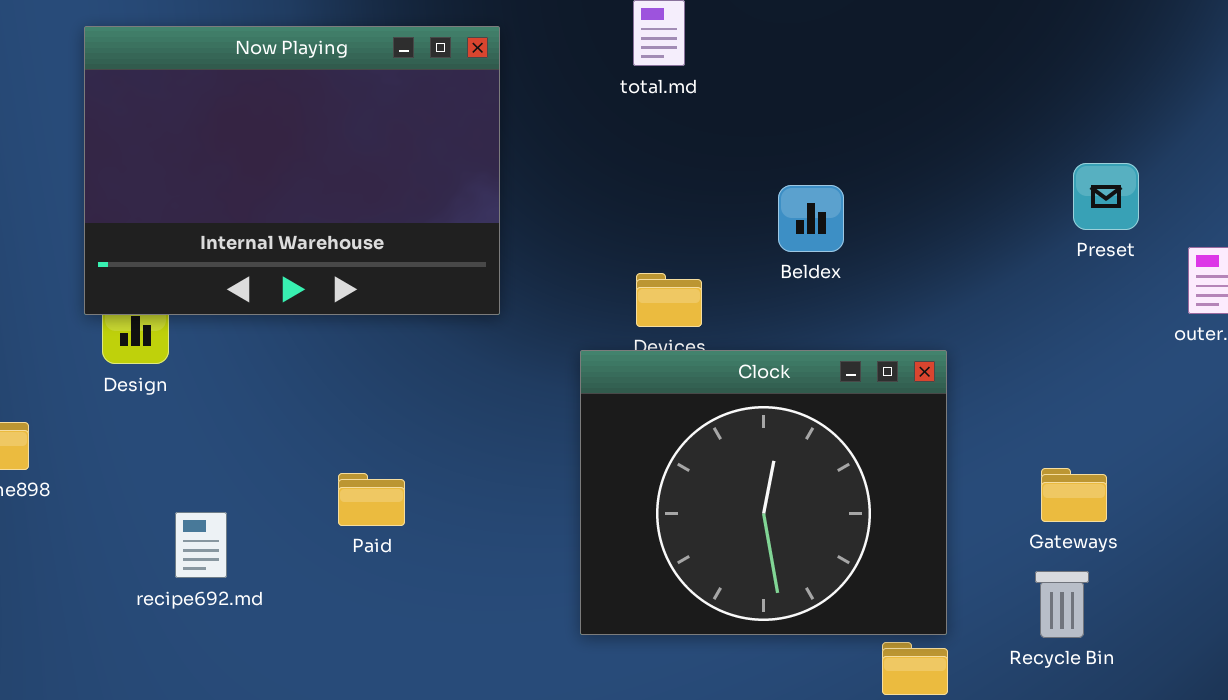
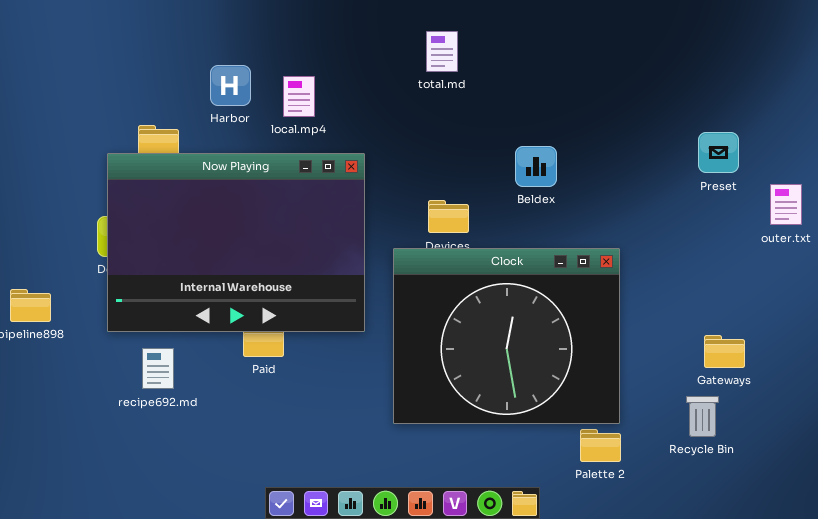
Now Playing: [84,26,500,315] -> [107,153,365,332], moved
Gateways: [1041,468,1107,522] -> [704,335,745,368], moved
Recycle Bin: [1035,571,1089,638] -> [686,396,719,437], moved

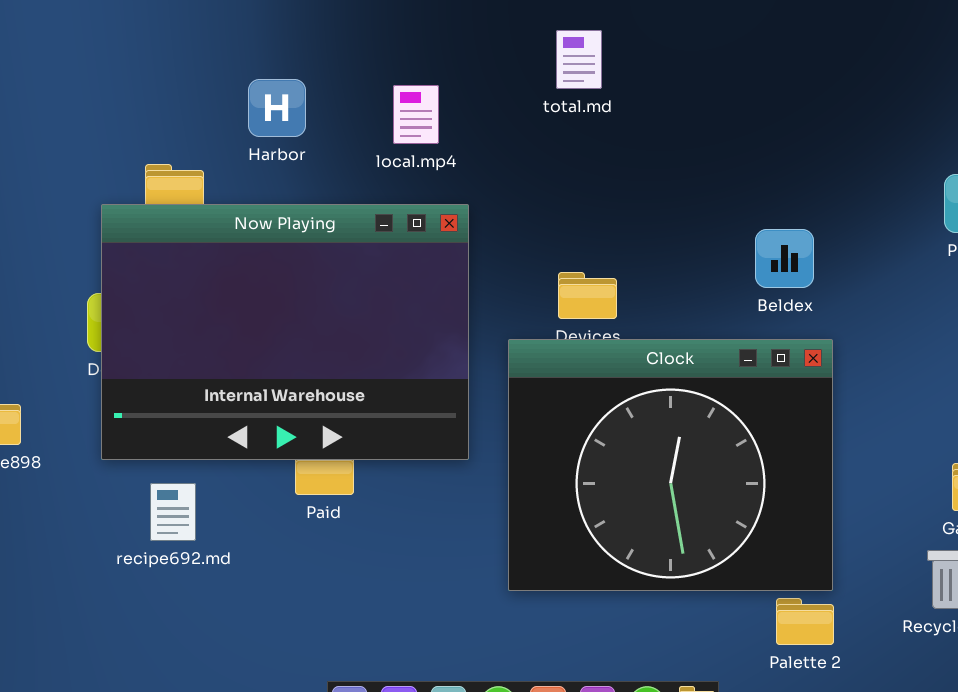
local.mp4: [283,76,315,117] -> [393,85,439,144], moved
Beldex: [515,146,557,187] -> [755,229,814,288], moved

